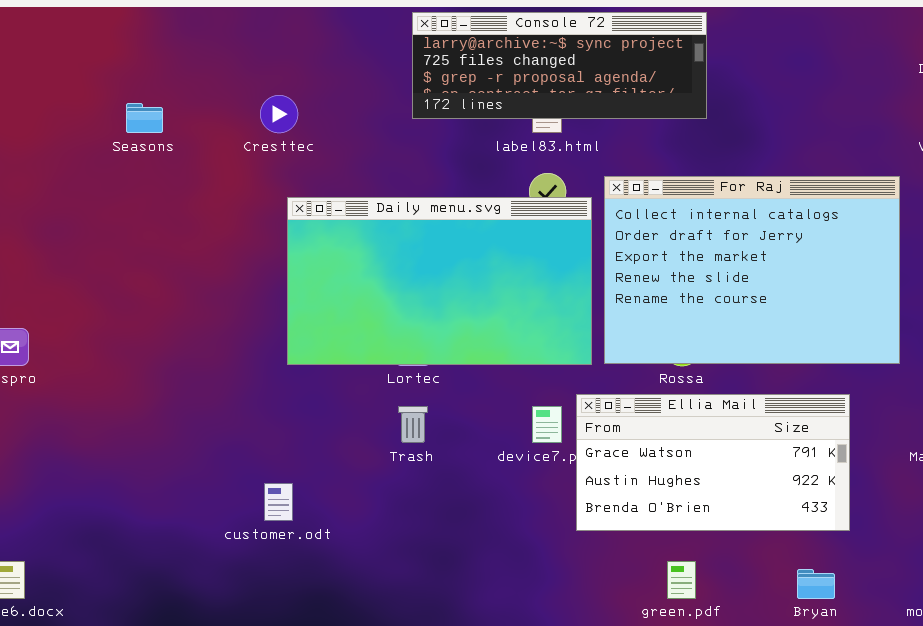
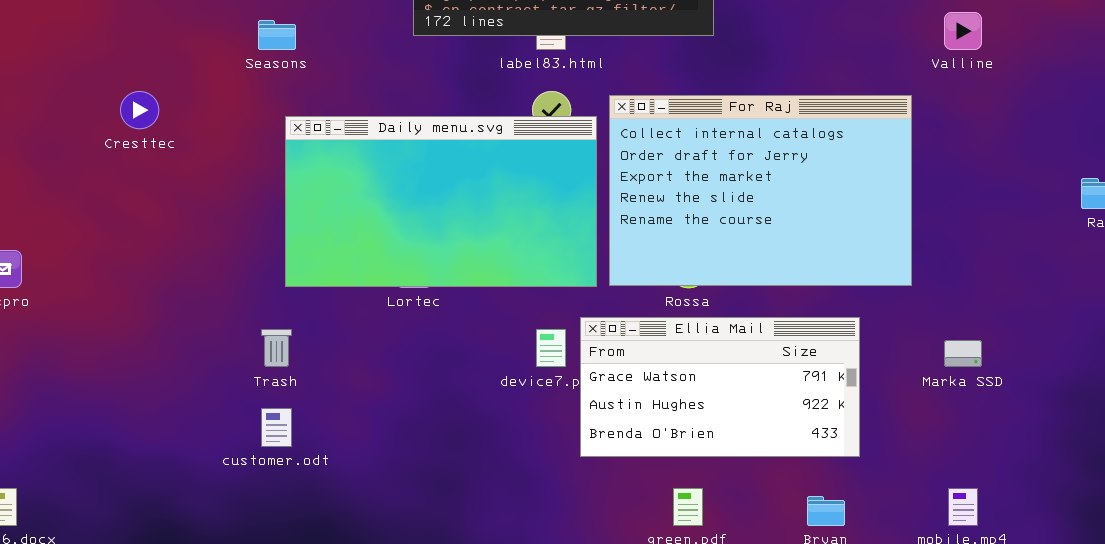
Cresttec: [260,95,298,133] -> [120,91,159,129], moved
Seasons: [126,103,163,133] -> [258,20,296,50], moved
Trash: [398,406,428,443] -> [261,329,292,367], moved

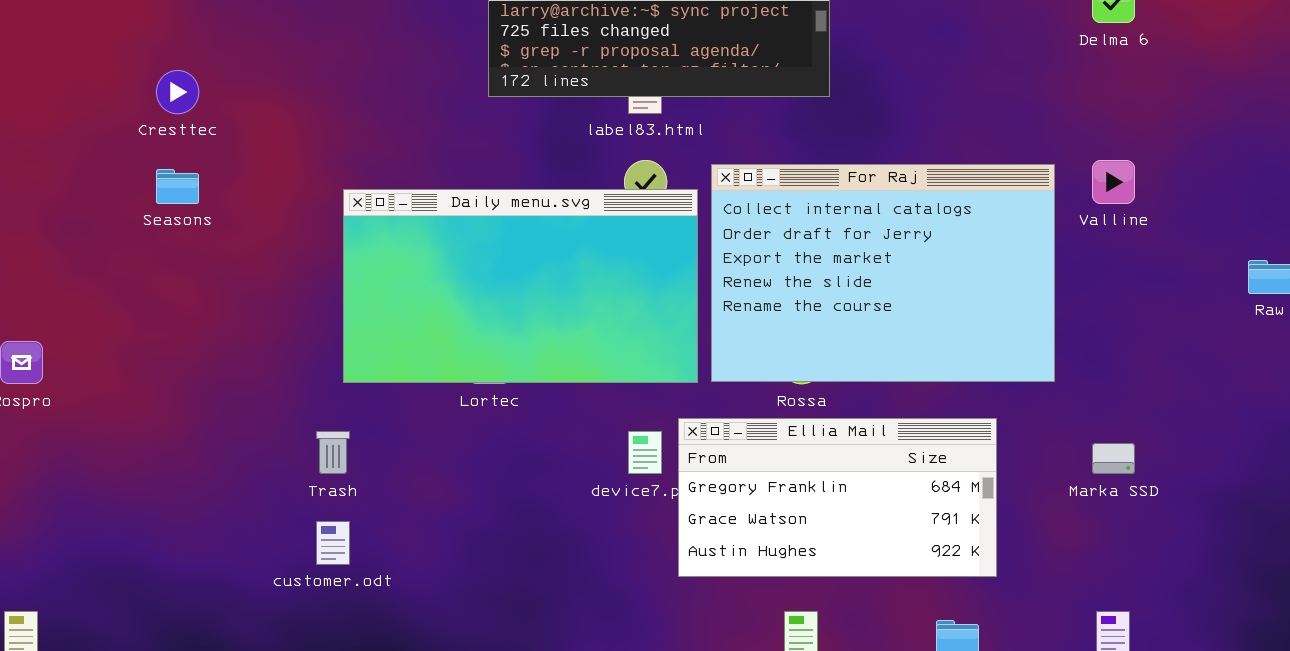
Valline: [944,12,982,50] -> [1092,160,1135,204], moved
Seasons: [258,20,296,50] -> [156,169,199,204], moved
Cresttec: [120,91,159,129] -> [156,70,199,114], moved
Ellia Mail: [580,317,860,457] -> [678,418,997,577], scrolled up 1 row

